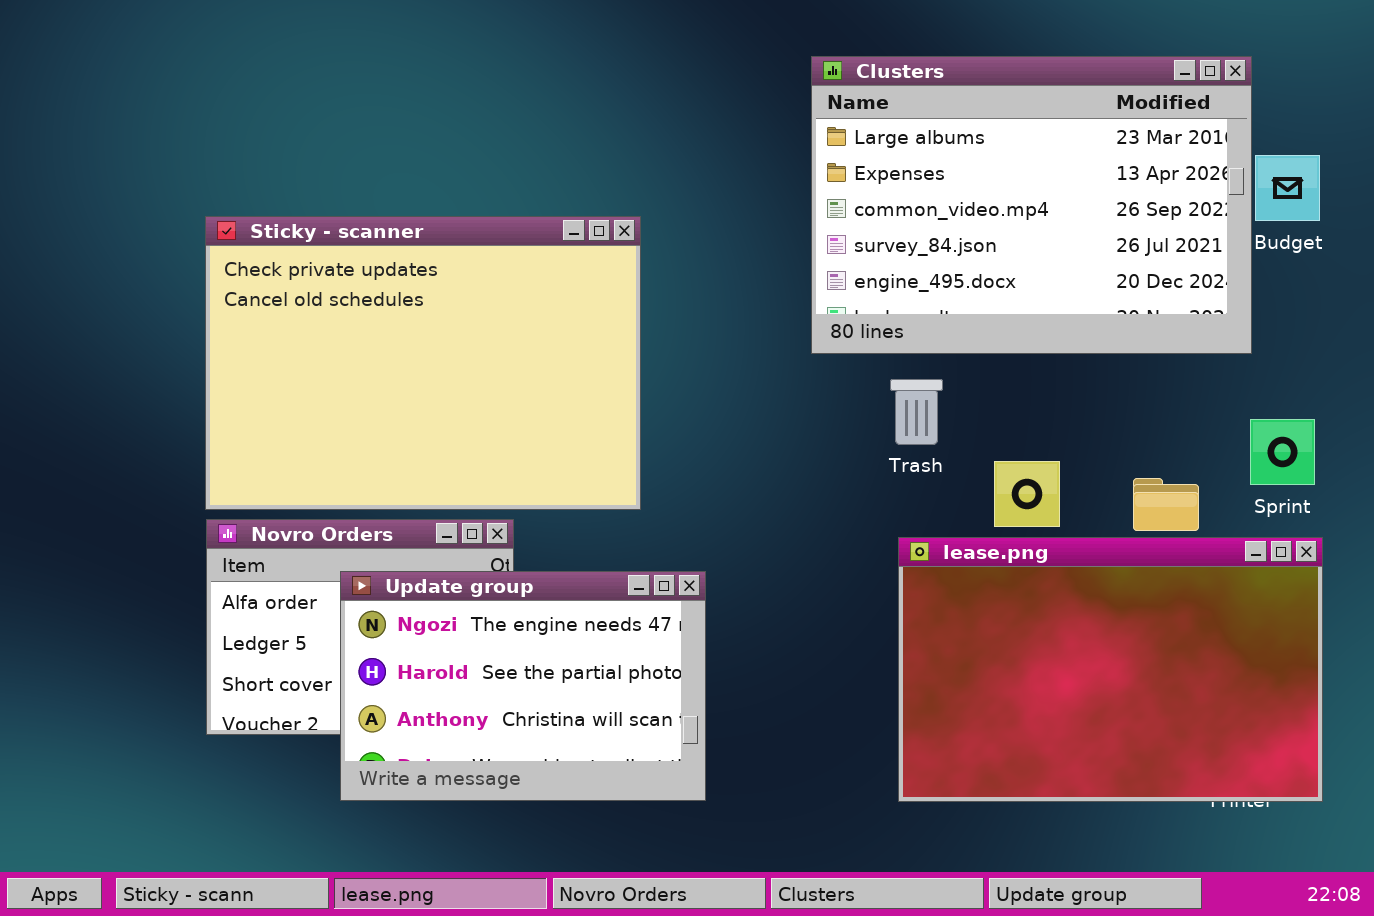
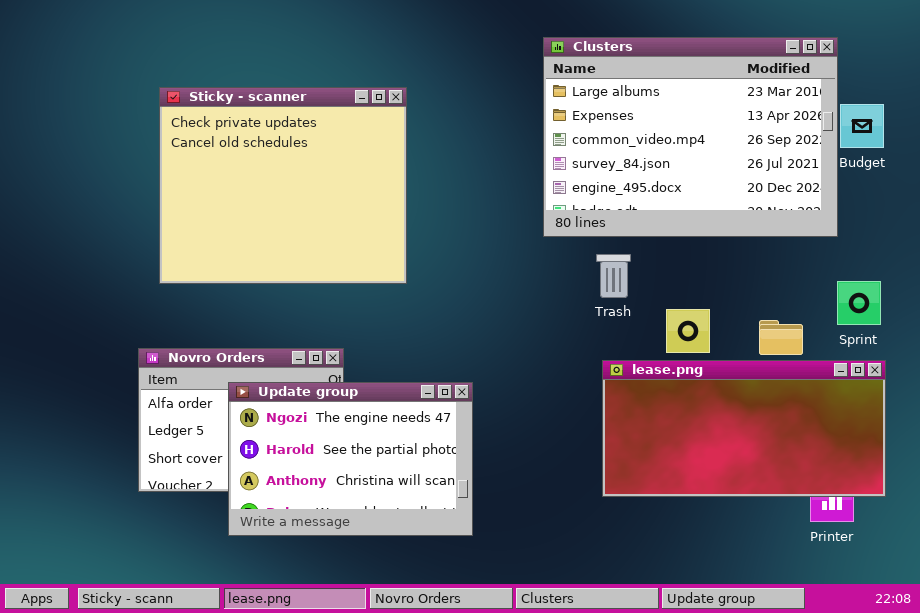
Sticky - scanner: [205,216,641,510] -> [159,87,407,284], moved, resized
lease.png: [898,537,1323,802] -> [602,360,886,497], resized

